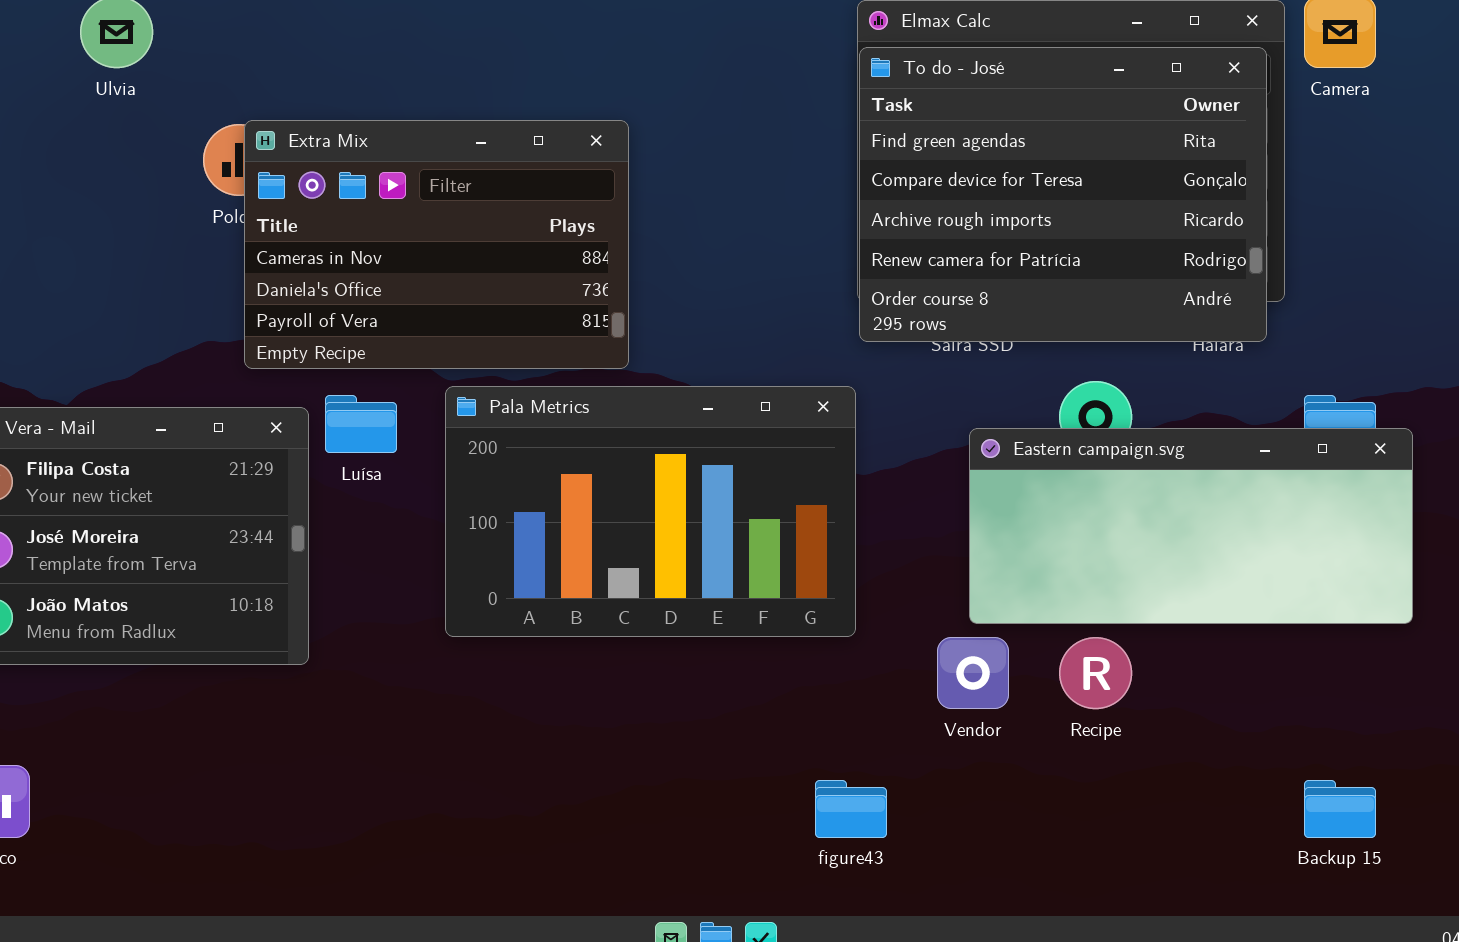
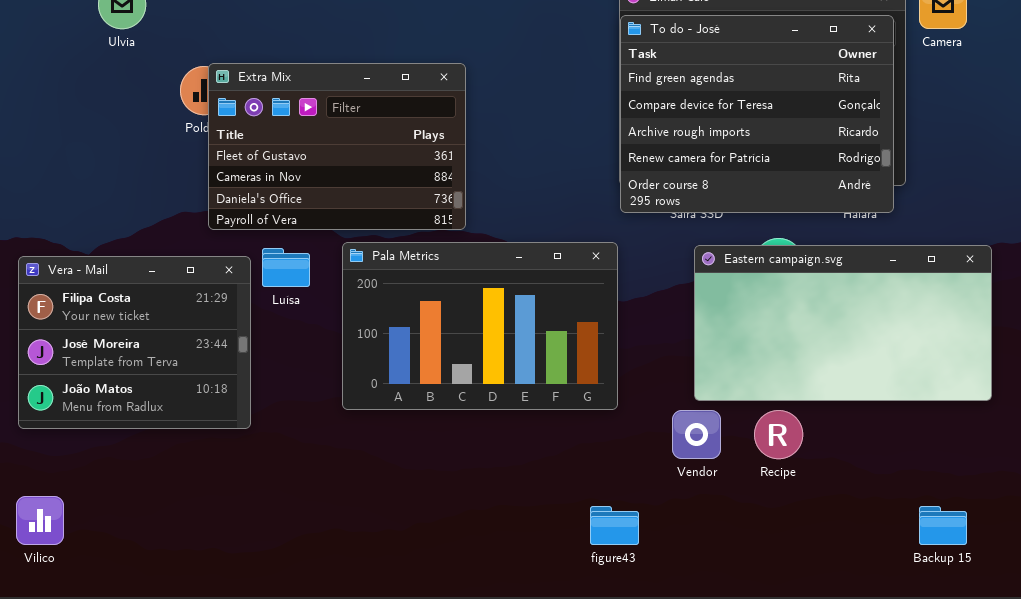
Extra Mix: [244,120,629,369] -> [208,63,466,230], scrolled up 1 row
Eastern campaign.svg: [969,428,1413,624] -> [694,245,992,401], resized

